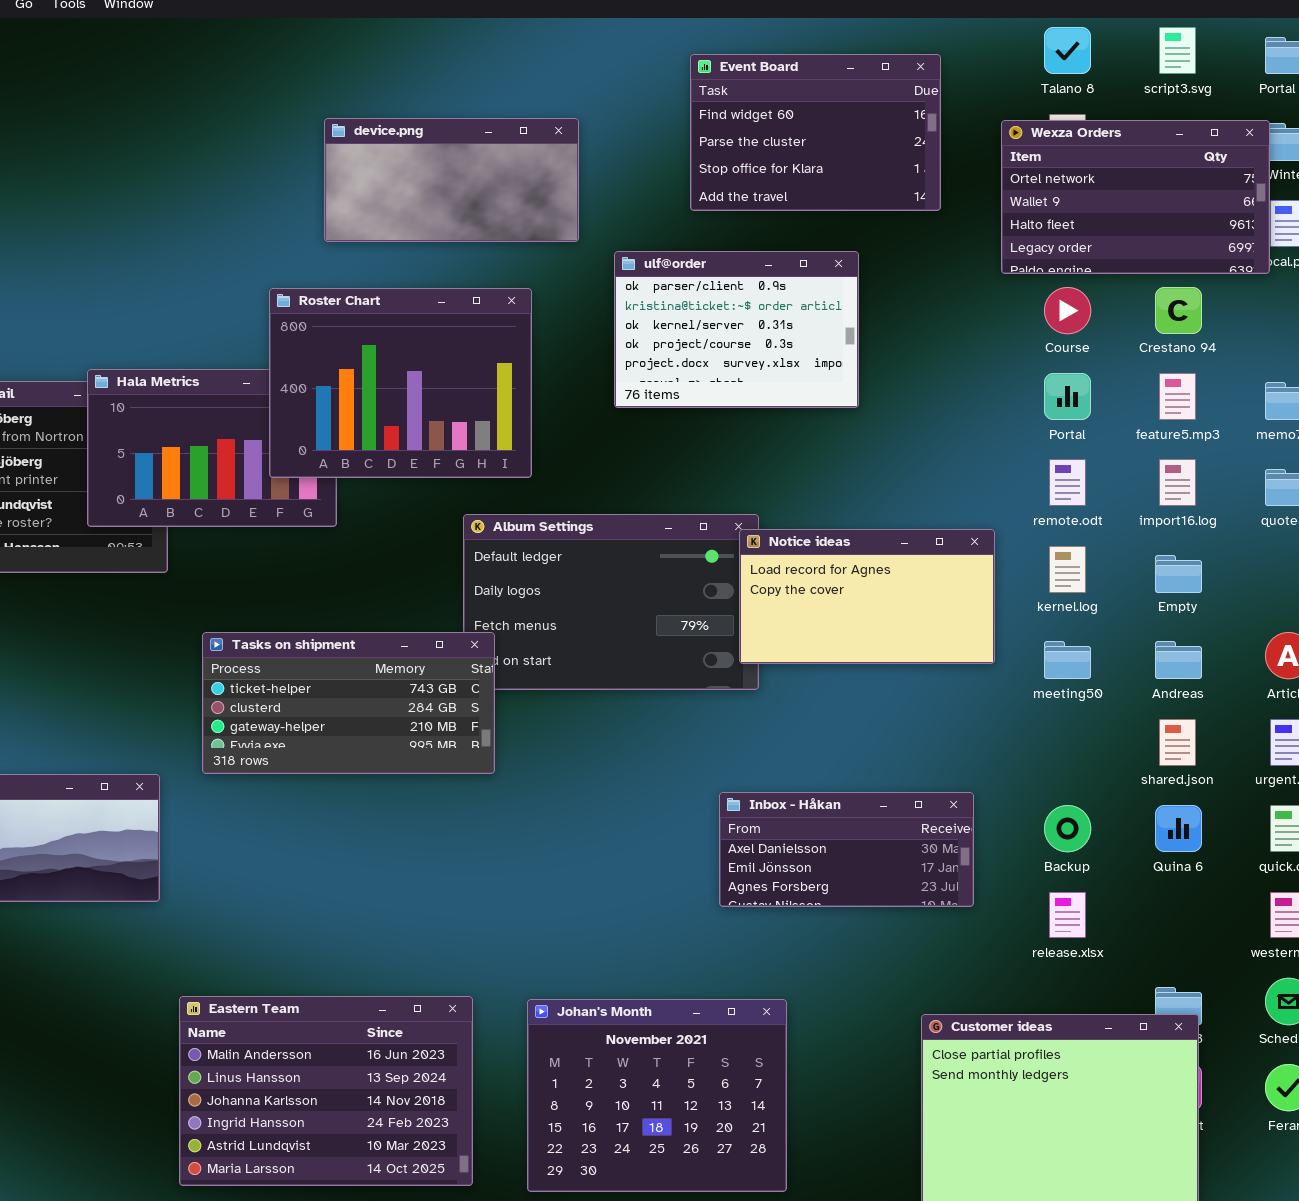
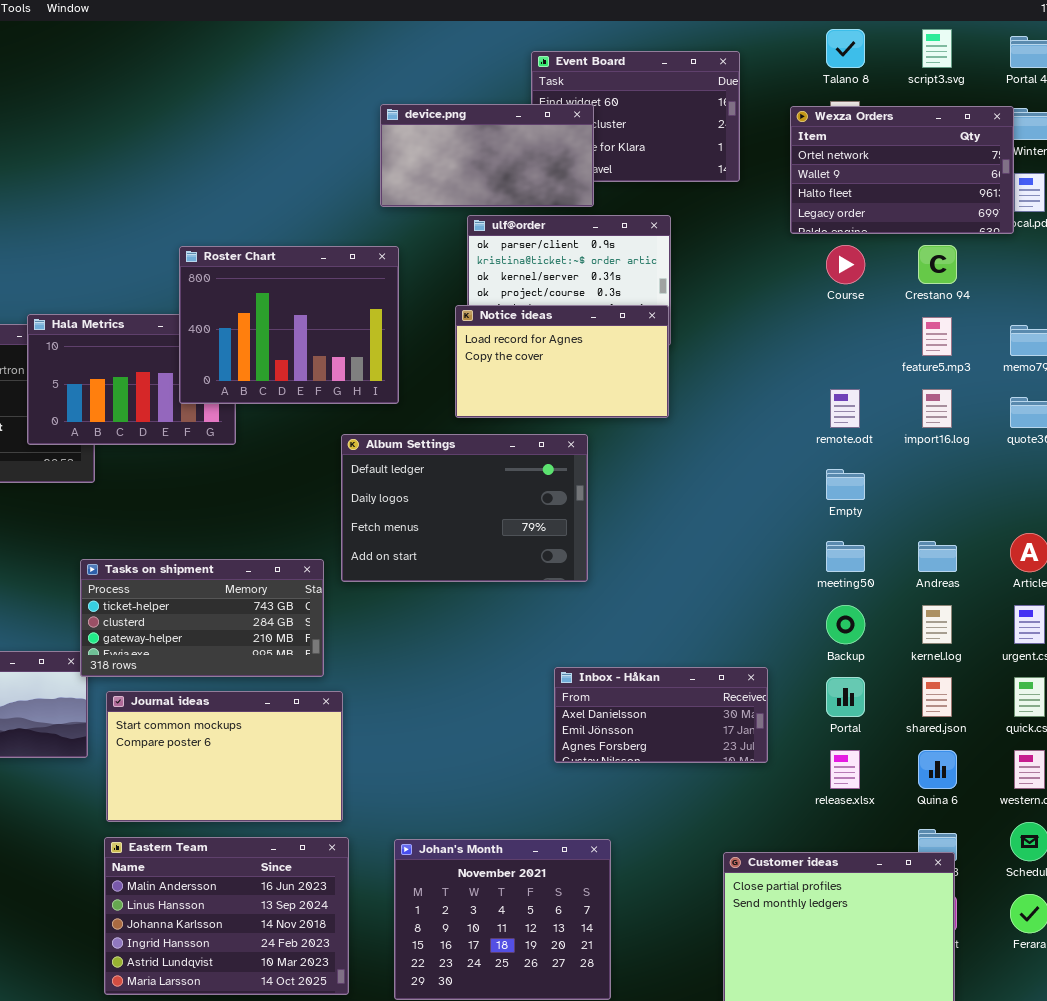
device.png: [324,118,579,242] -> [380,104,594,207], moved
Portal: [1044,373,1091,420] -> [826,677,865,717], moved
Notice ideas: [739,529,995,664] -> [455,305,669,418], moved
kernel.log: [1049,546,1086,593] -> [922,605,952,644], moved
Empty: [1155,555,1202,593] -> [826,469,865,500], moved
Tasks on shipment: [202,632,495,774] -> [80,559,324,677], moved
shared.json: [1159,719,1196,766] -> [922,677,952,717], moved
Backup: [1044,805,1091,852] -> [826,605,865,644], moved
Quina 6: [1155,805,1202,852] -> [918,750,957,789], moved
Journal ideas: none -> [106,691,343,822], opened

